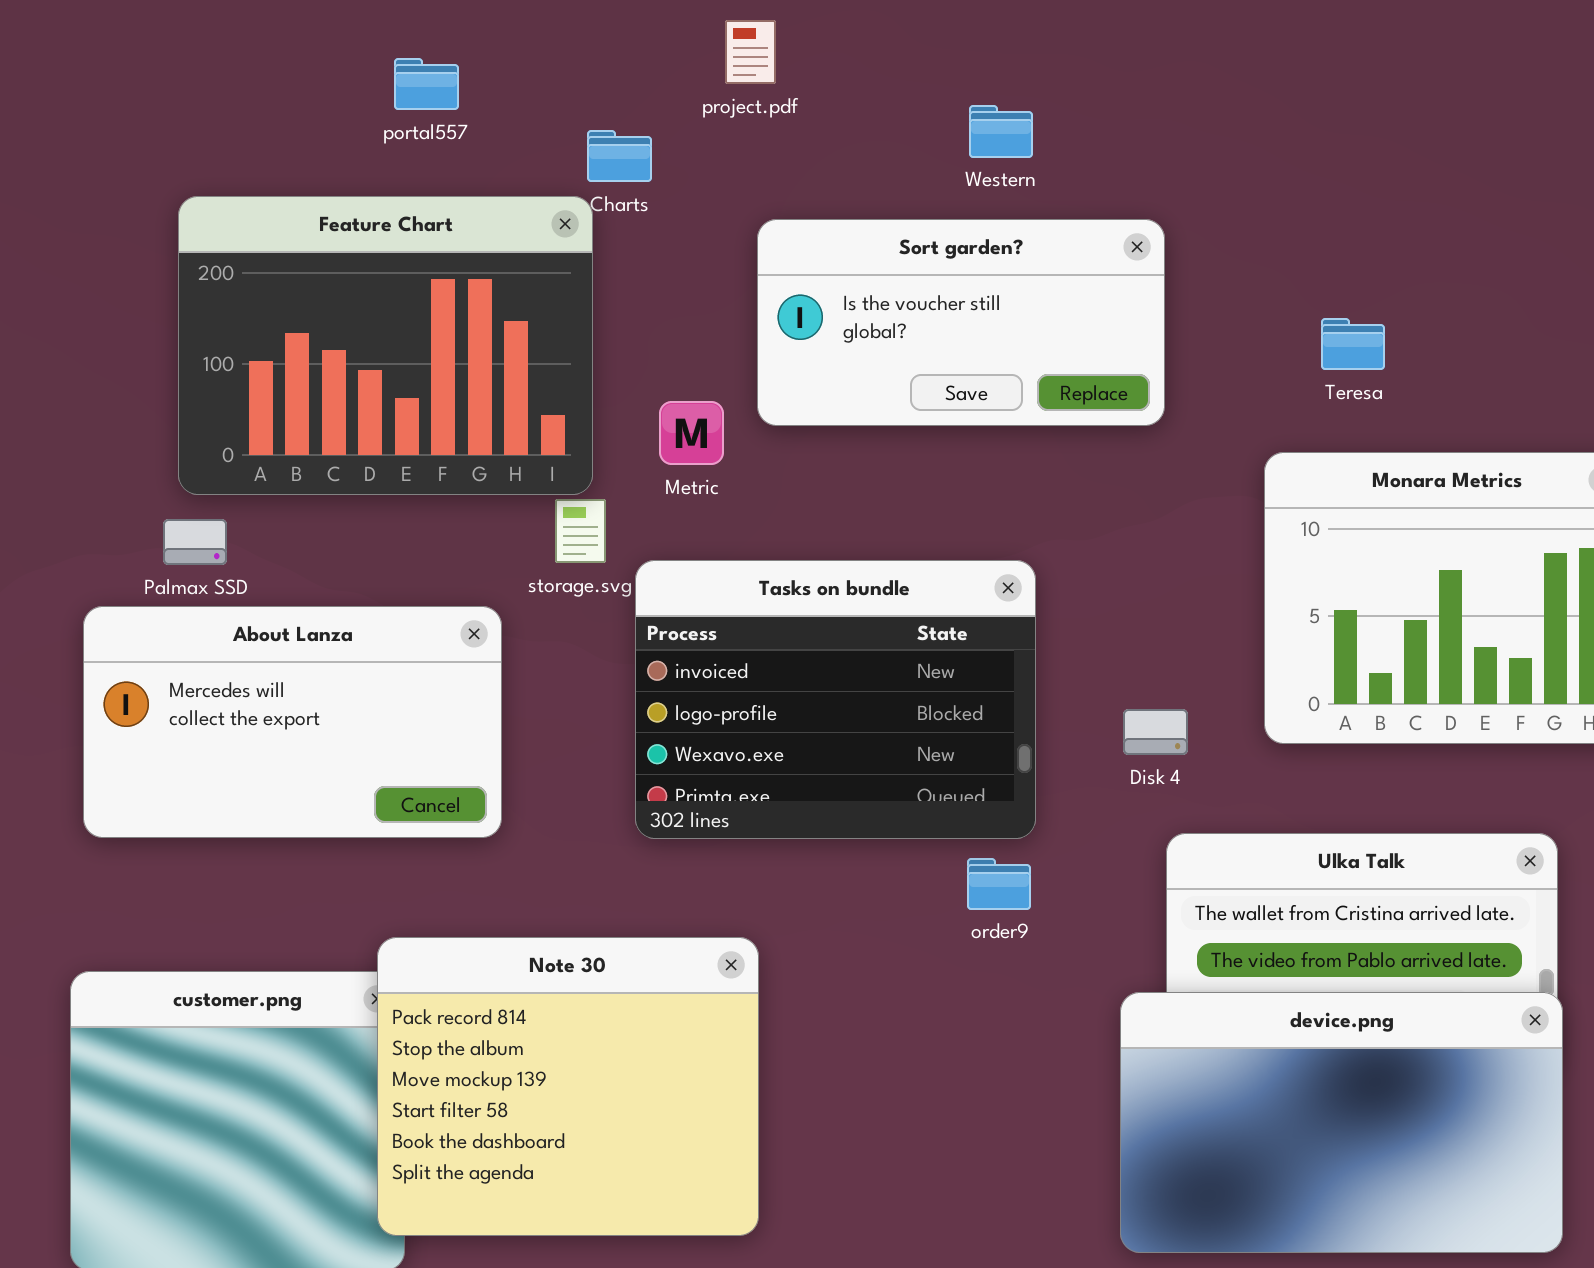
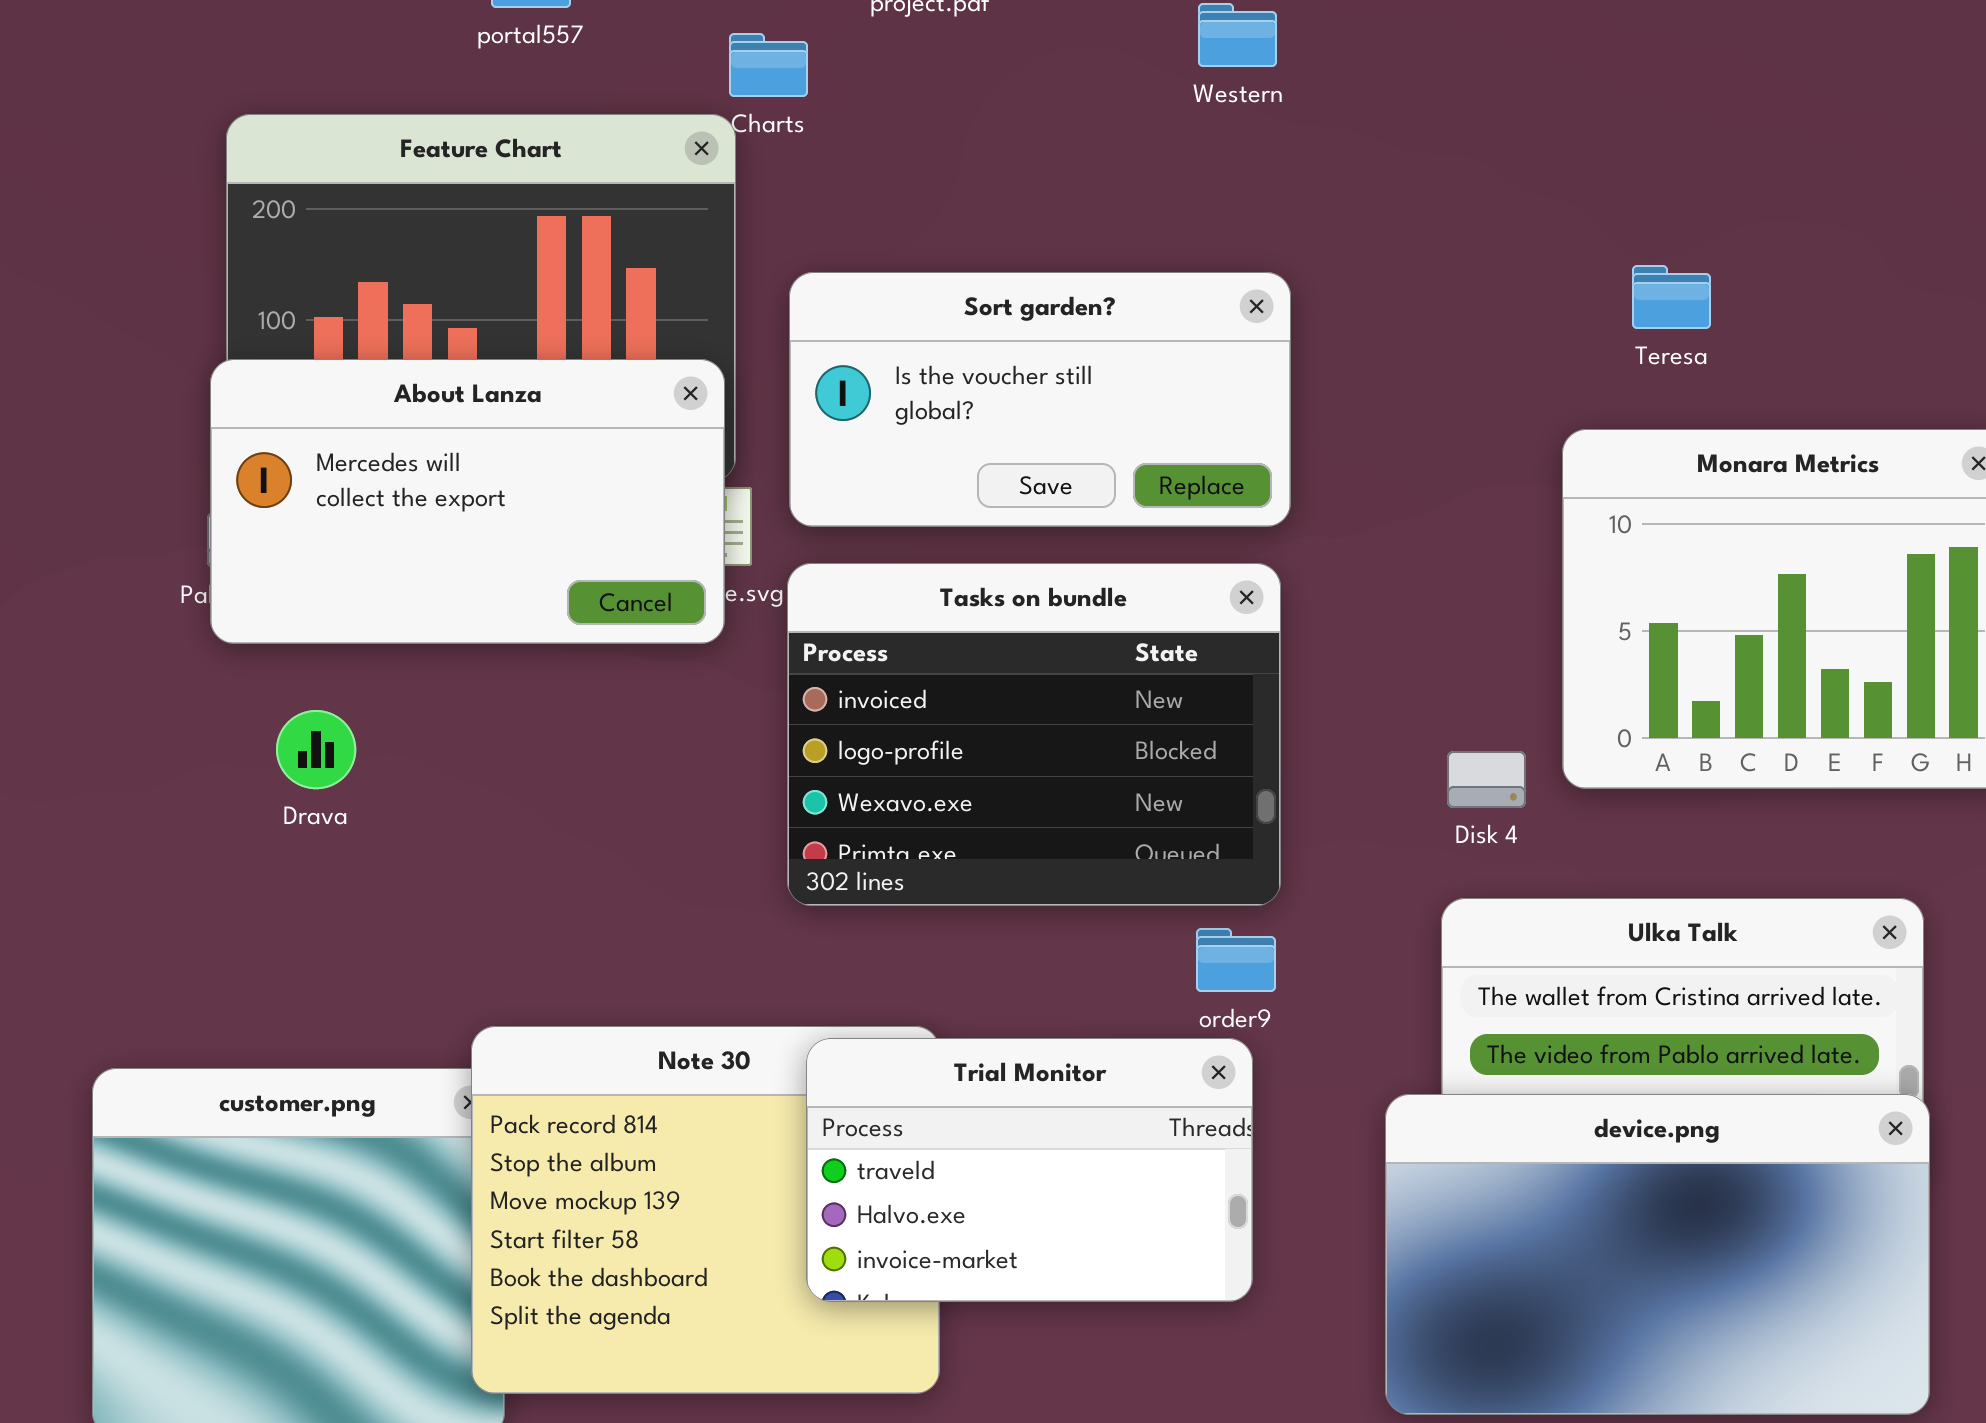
Sort garden?: [757,219,1165,426] -> [789,272,1291,527], moved
About Lanza: [83,606,502,838] -> [210,359,725,644], moved
Disk 4: [1123,709,1188,755] -> [1447,751,1526,808], moved
Trial Monitor: none -> [806,1038,1253,1302], opened

